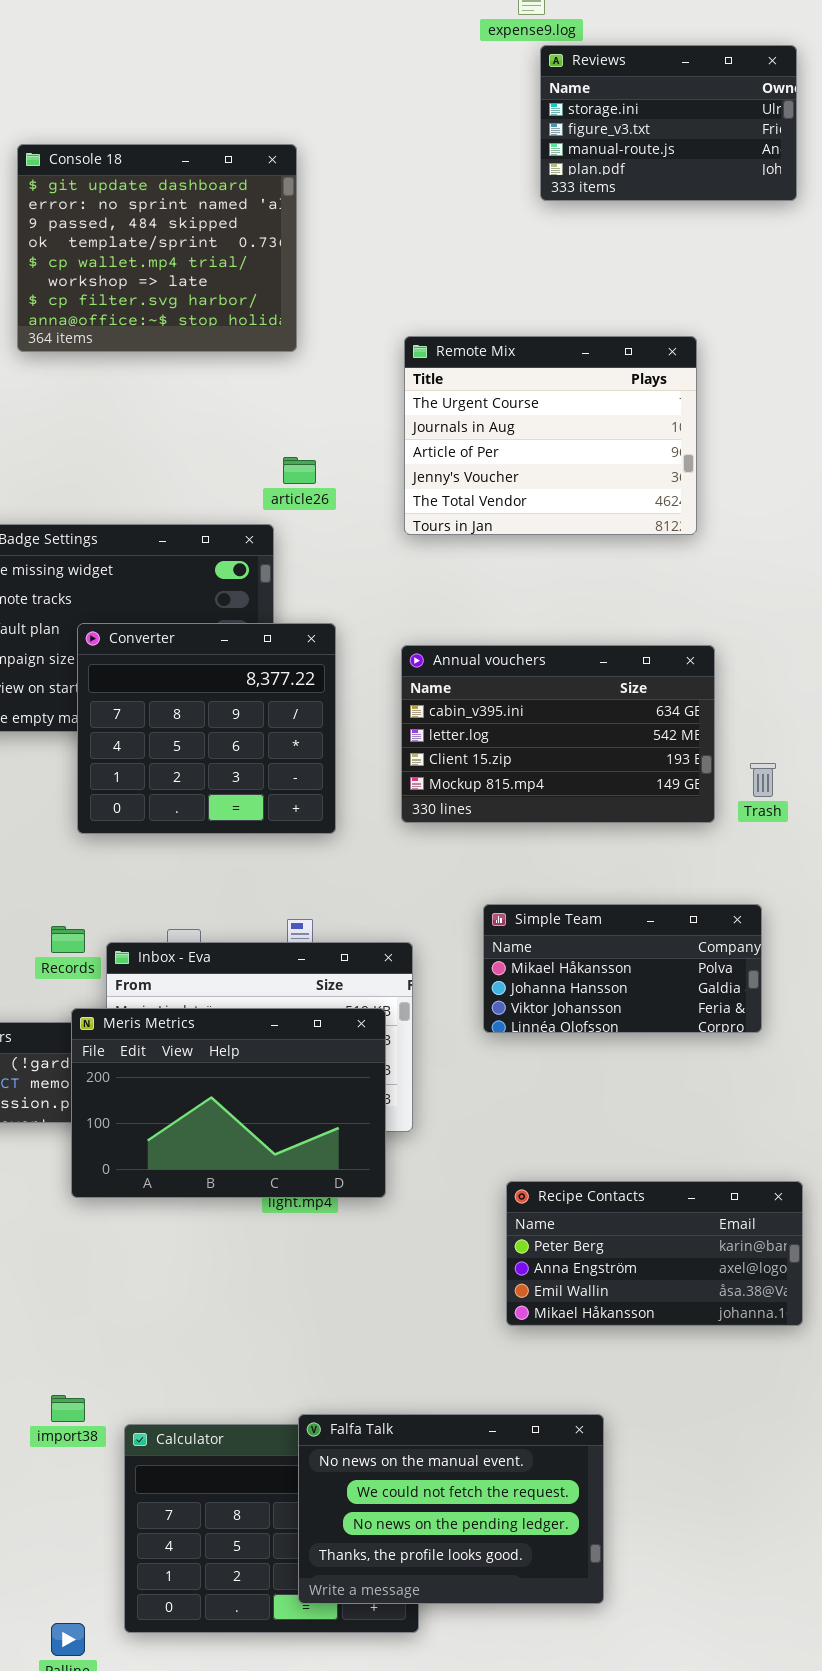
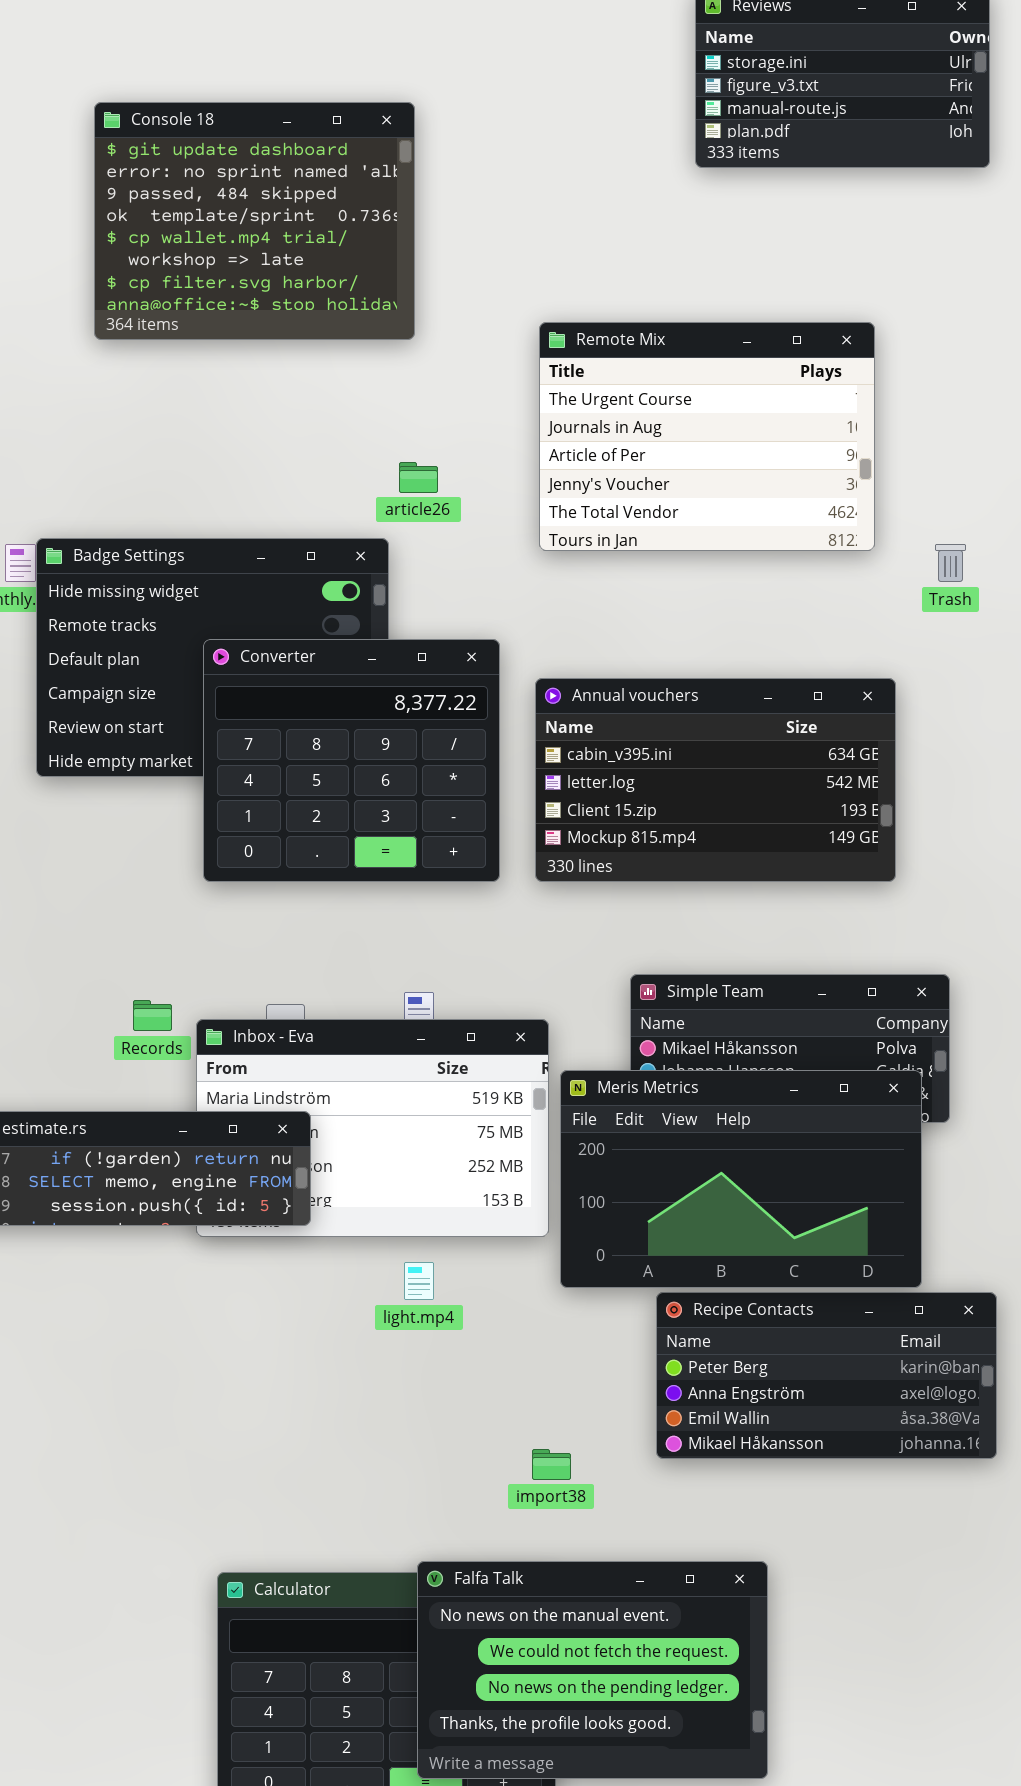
Converter: [77,623,336,834] -> [203,639,500,882], moved
Trash: [750,763,776,797] -> [935,544,966,582], moved
Meris Metrics: [71,1008,386,1198] -> [560,1070,922,1288], moved
import38: [51,1395,85,1422] -> [532,1449,571,1480], moved

